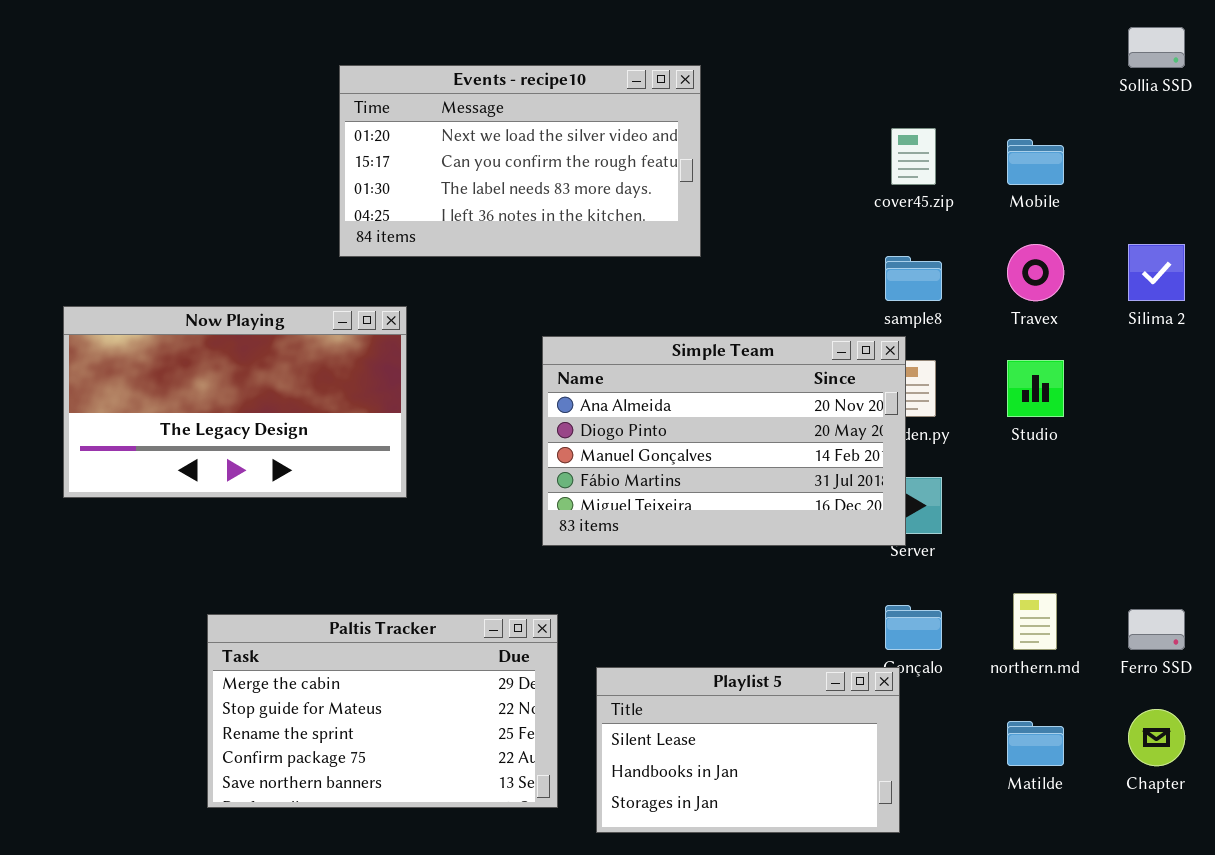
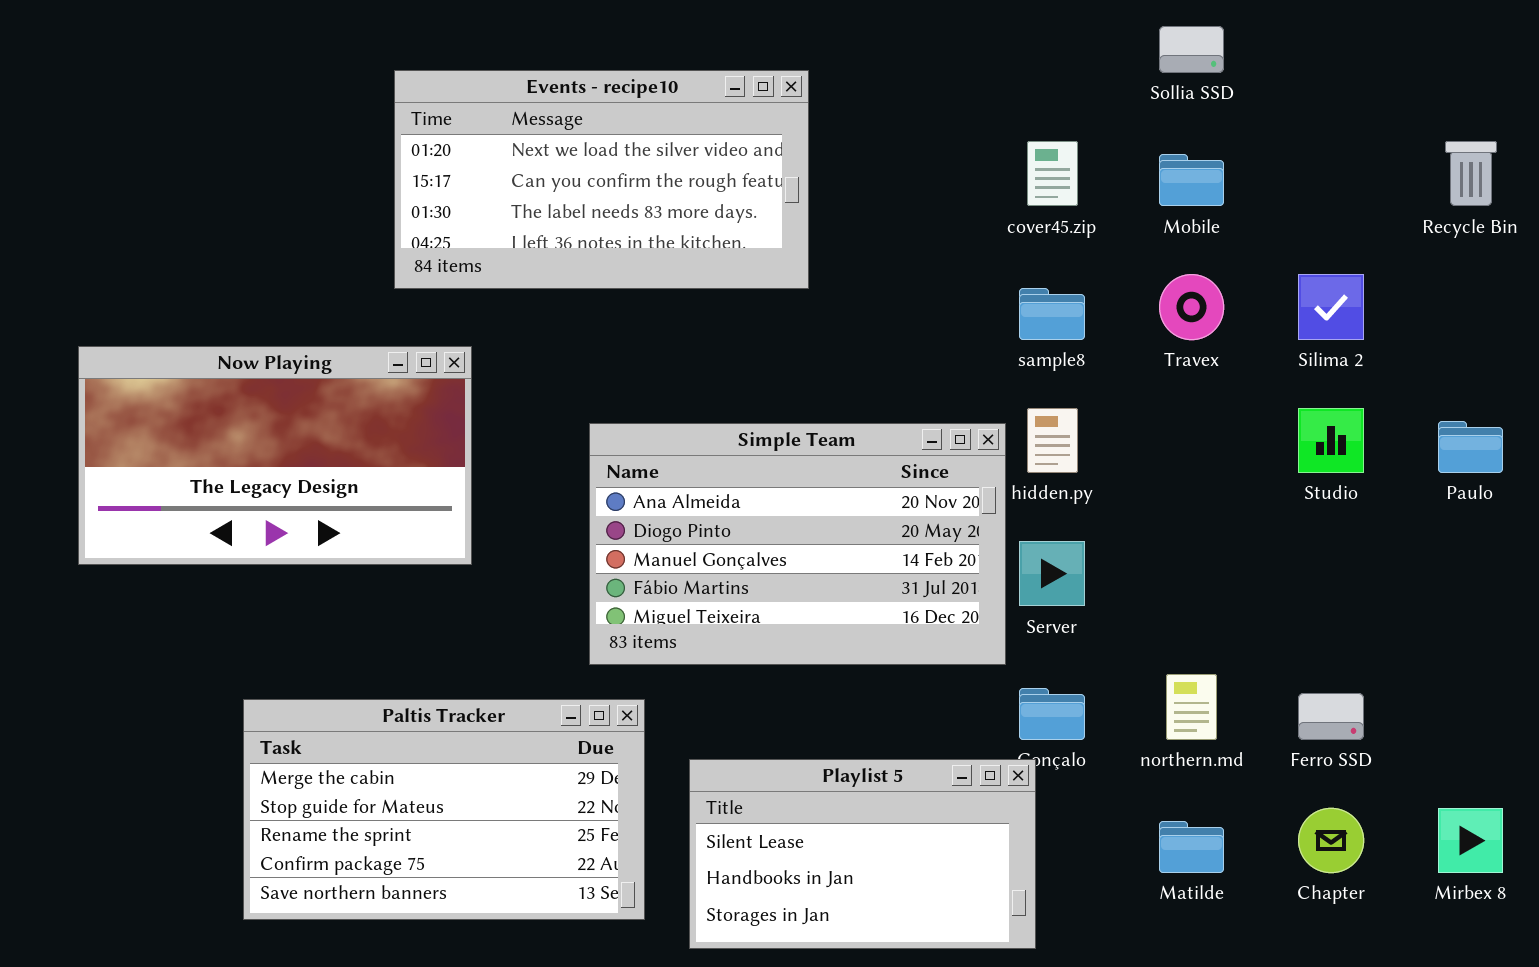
Sollia SSD: [1128,27,1185,68] -> [1159,26,1224,73], moved
Simple Team: [542,336,906,546] -> [589,423,1006,665], moved
Studio: [1007,360,1064,417] -> [1298,408,1364,473], moved

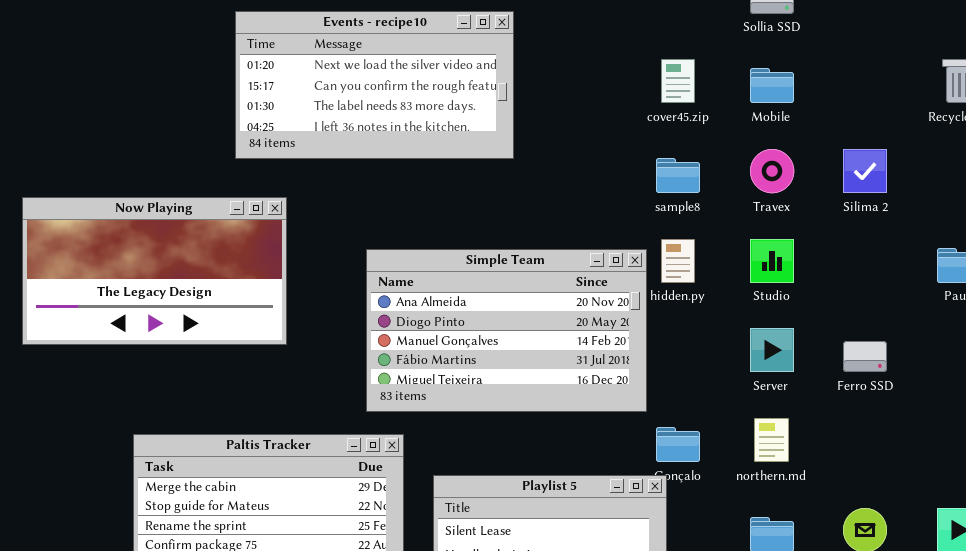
Studio: [1298,408,1364,473] -> [750,239,794,283], moved
Server: [1019,541,1085,606] -> [750,328,794,372], moved
Ferro SSD: [1298,693,1364,740] -> [843,341,887,372], moved

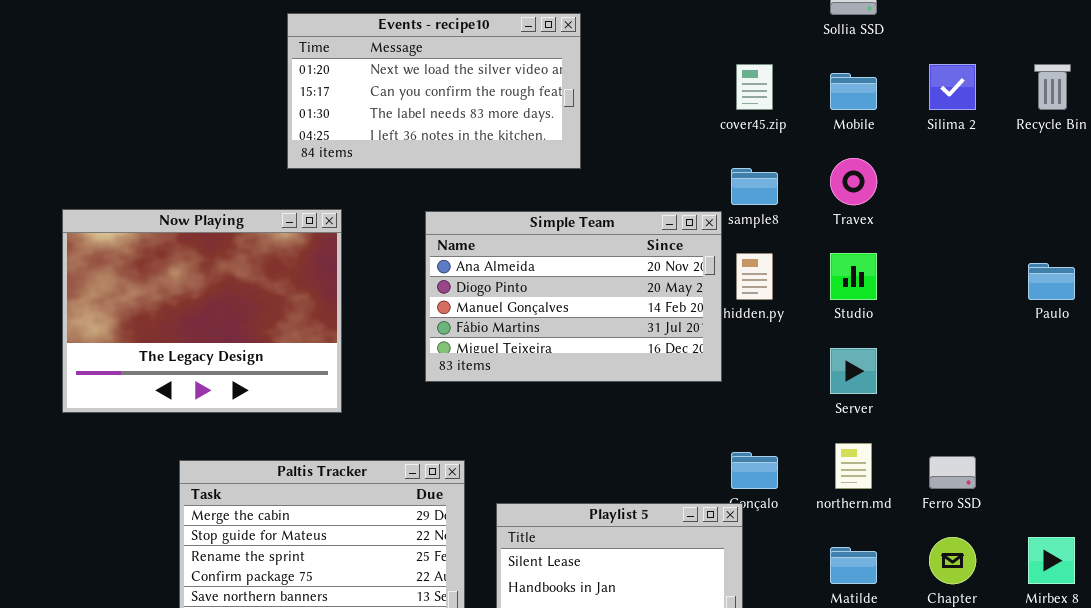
Silima 2: [843,149,887,193] -> [929,64,976,110], moved
Now Playing: [22,197,287,345] -> [62,209,342,413], resized
Simple Team: [366,249,647,412] -> [425,211,722,382], moved
Ferro SSD: [843,341,887,372] -> [929,456,976,489], moved

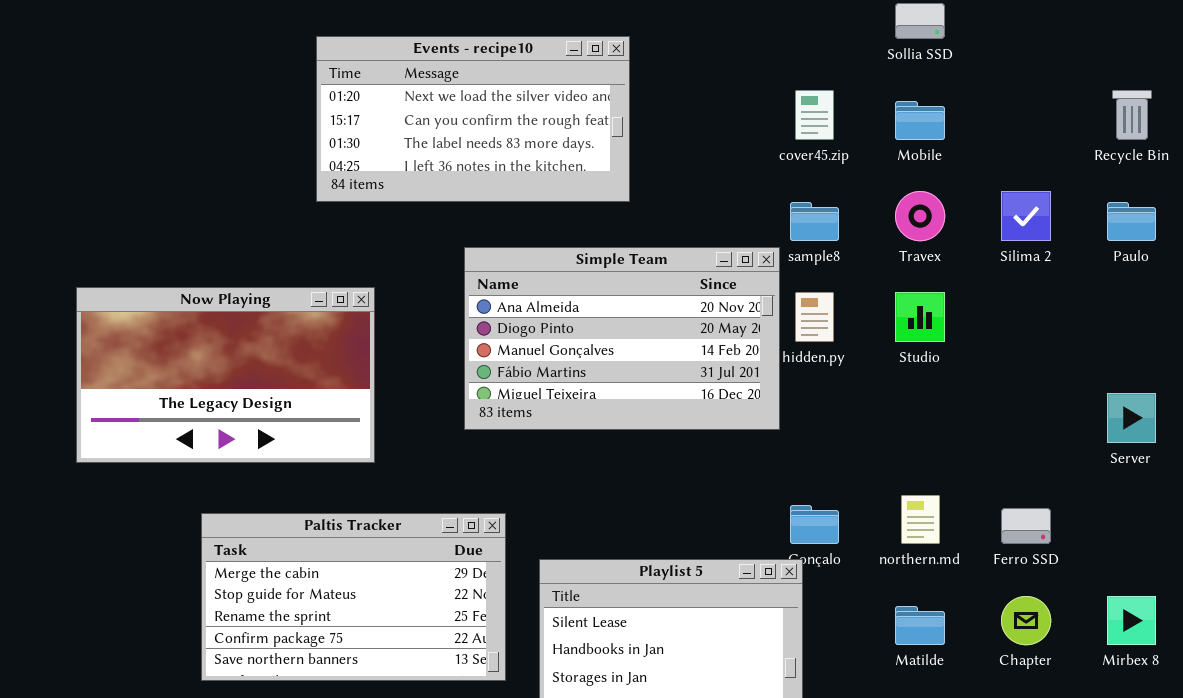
Silima 2: [929,64,976,110] -> [1001,191,1051,241], moved
Now Playing: [62,209,342,413] -> [76,287,375,463], resized
Paulo: [1028,263,1075,300] -> [1107,202,1156,241], moved
Server: [830,348,877,394] -> [1107,393,1156,443], moved

